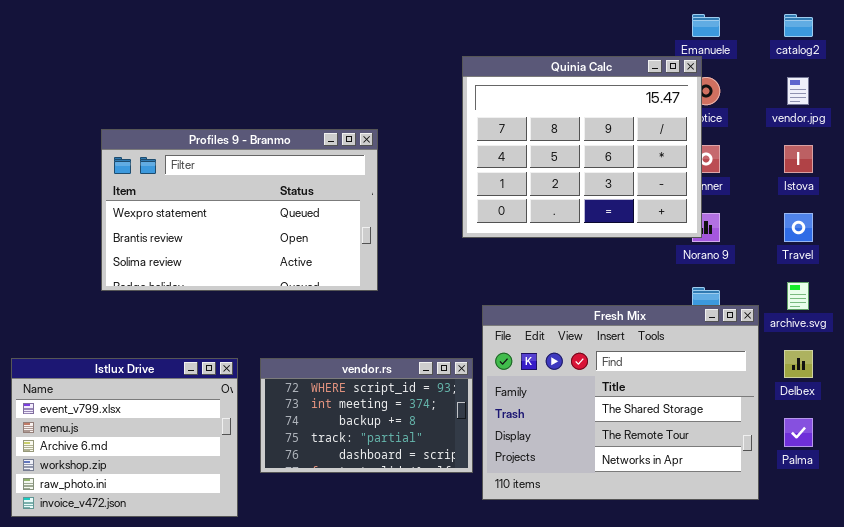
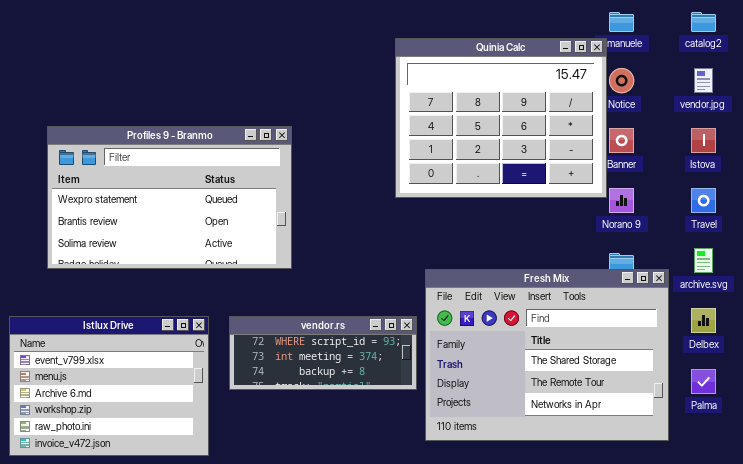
Quinia Calc: [462,56,702,238] -> [395,38,607,198], moved
Profiles 9 - Branmo: [101,129,378,291] -> [47,126,292,269], moved
vendor.rs: [260,358,473,473] -> [229,316,417,390], resized

